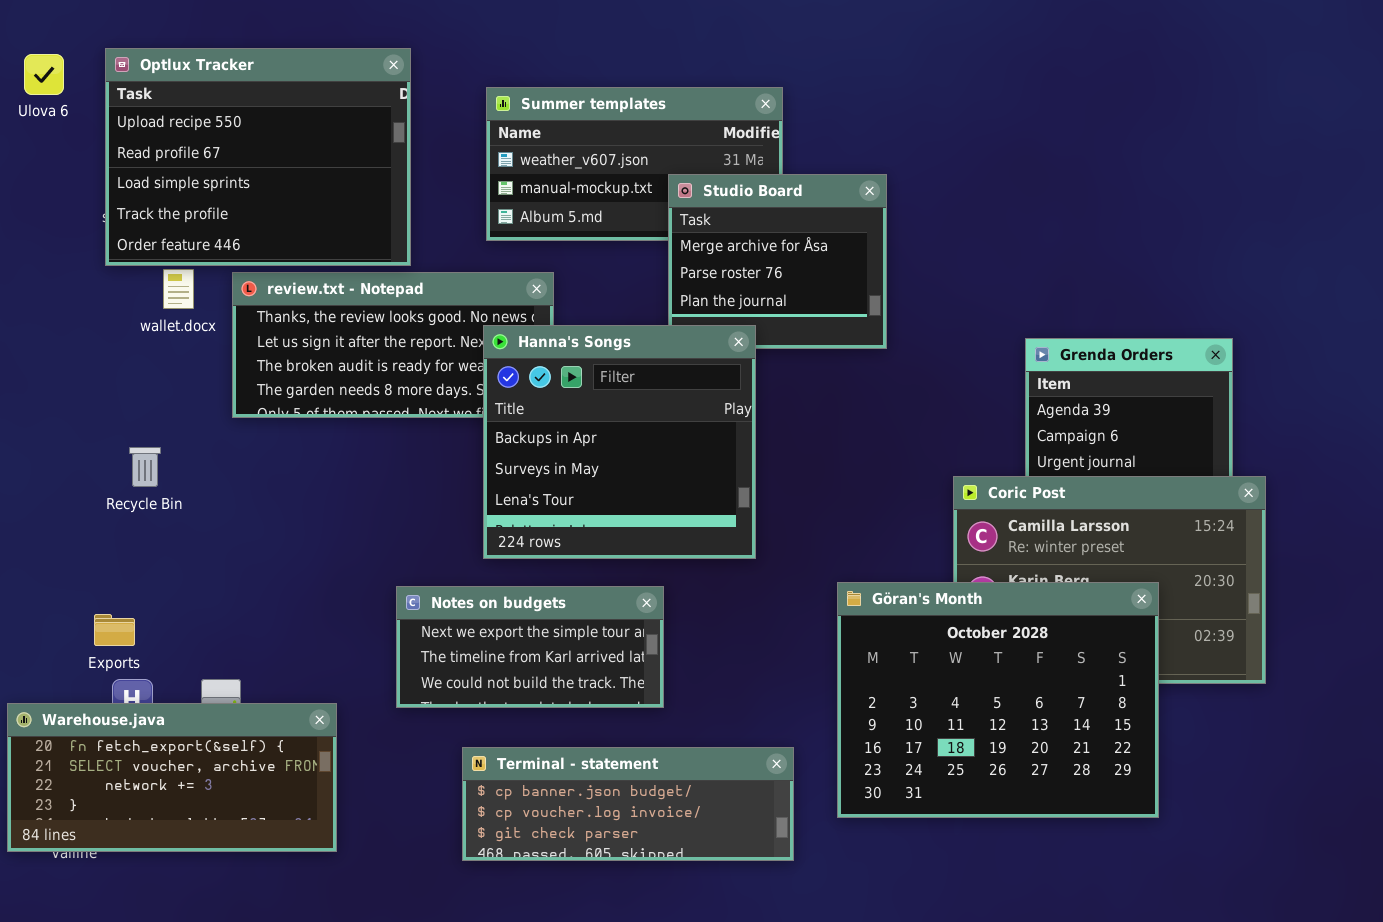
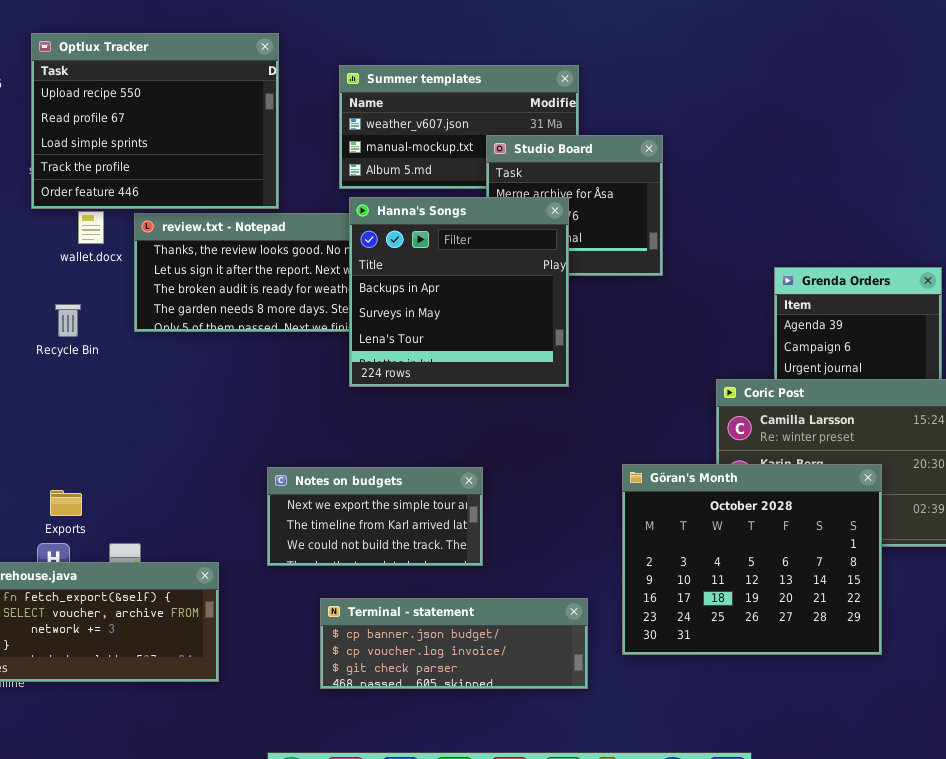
Hanna's Songs: [483,325,756,559] -> [349,197,569,387], moved
Recycle Bin: [129,447,161,487] -> [55,304,81,337], moved
Exports: [94,614,135,646] -> [50,490,82,516], moved

